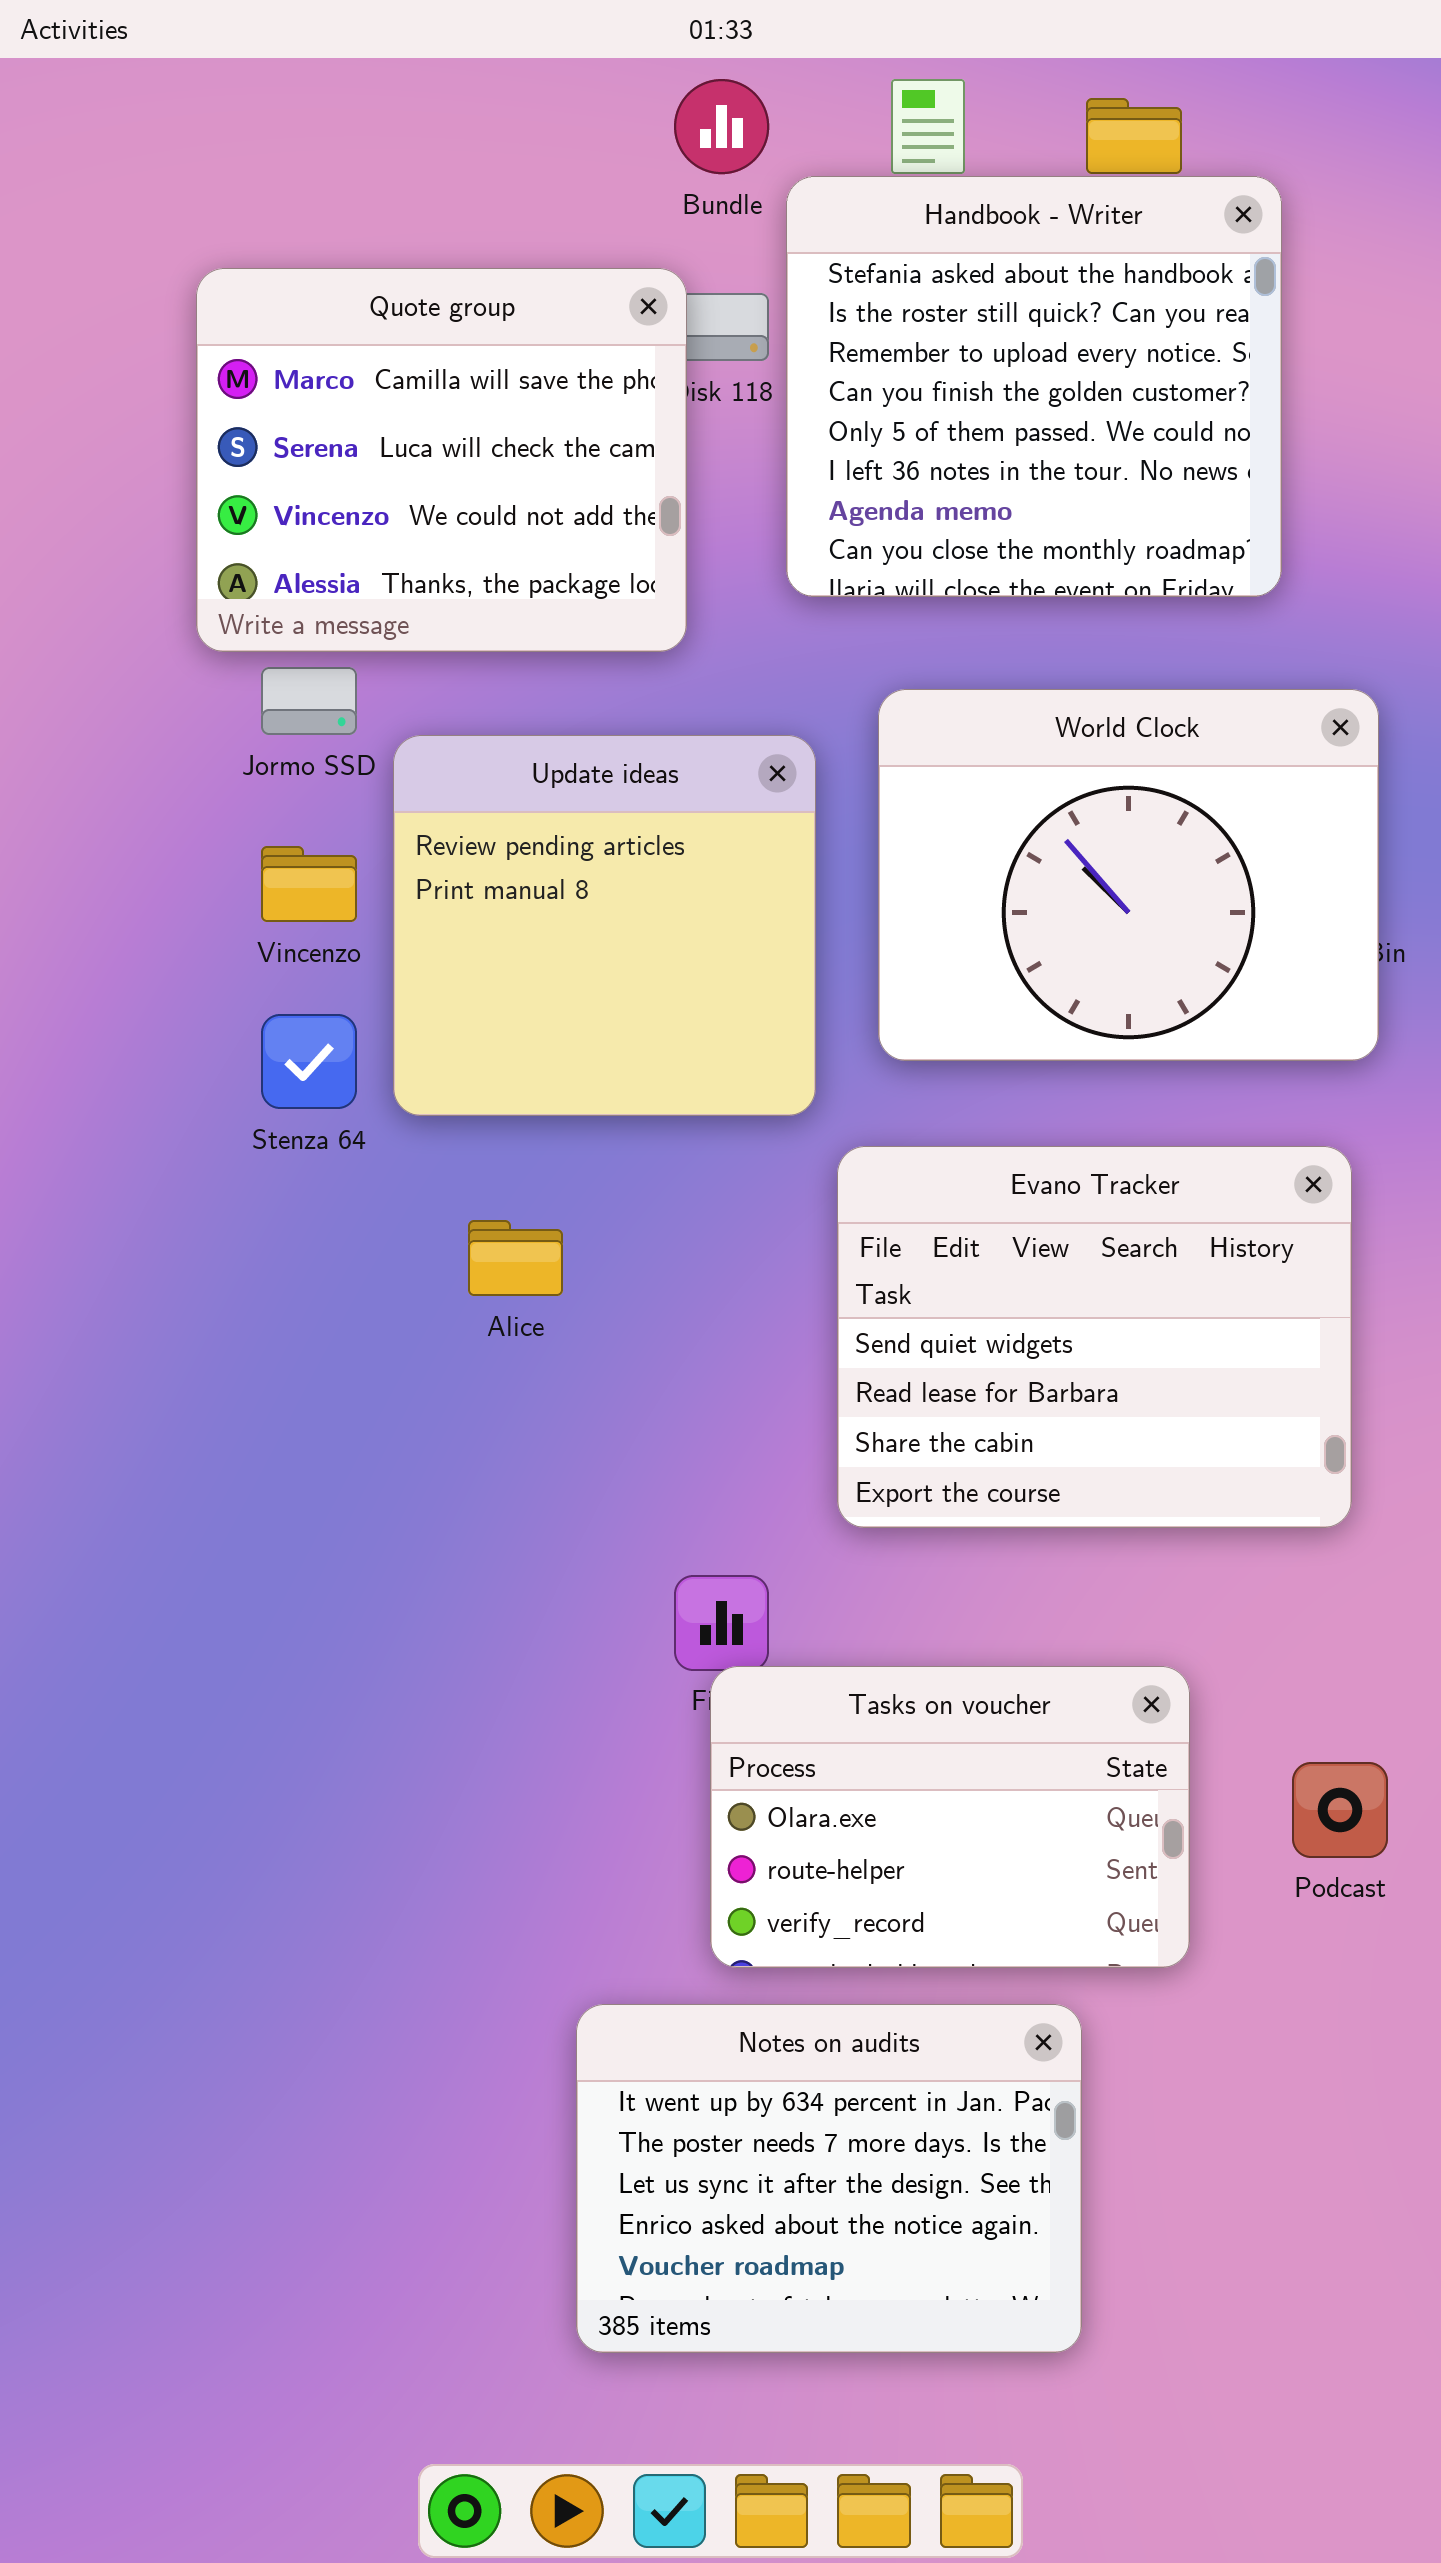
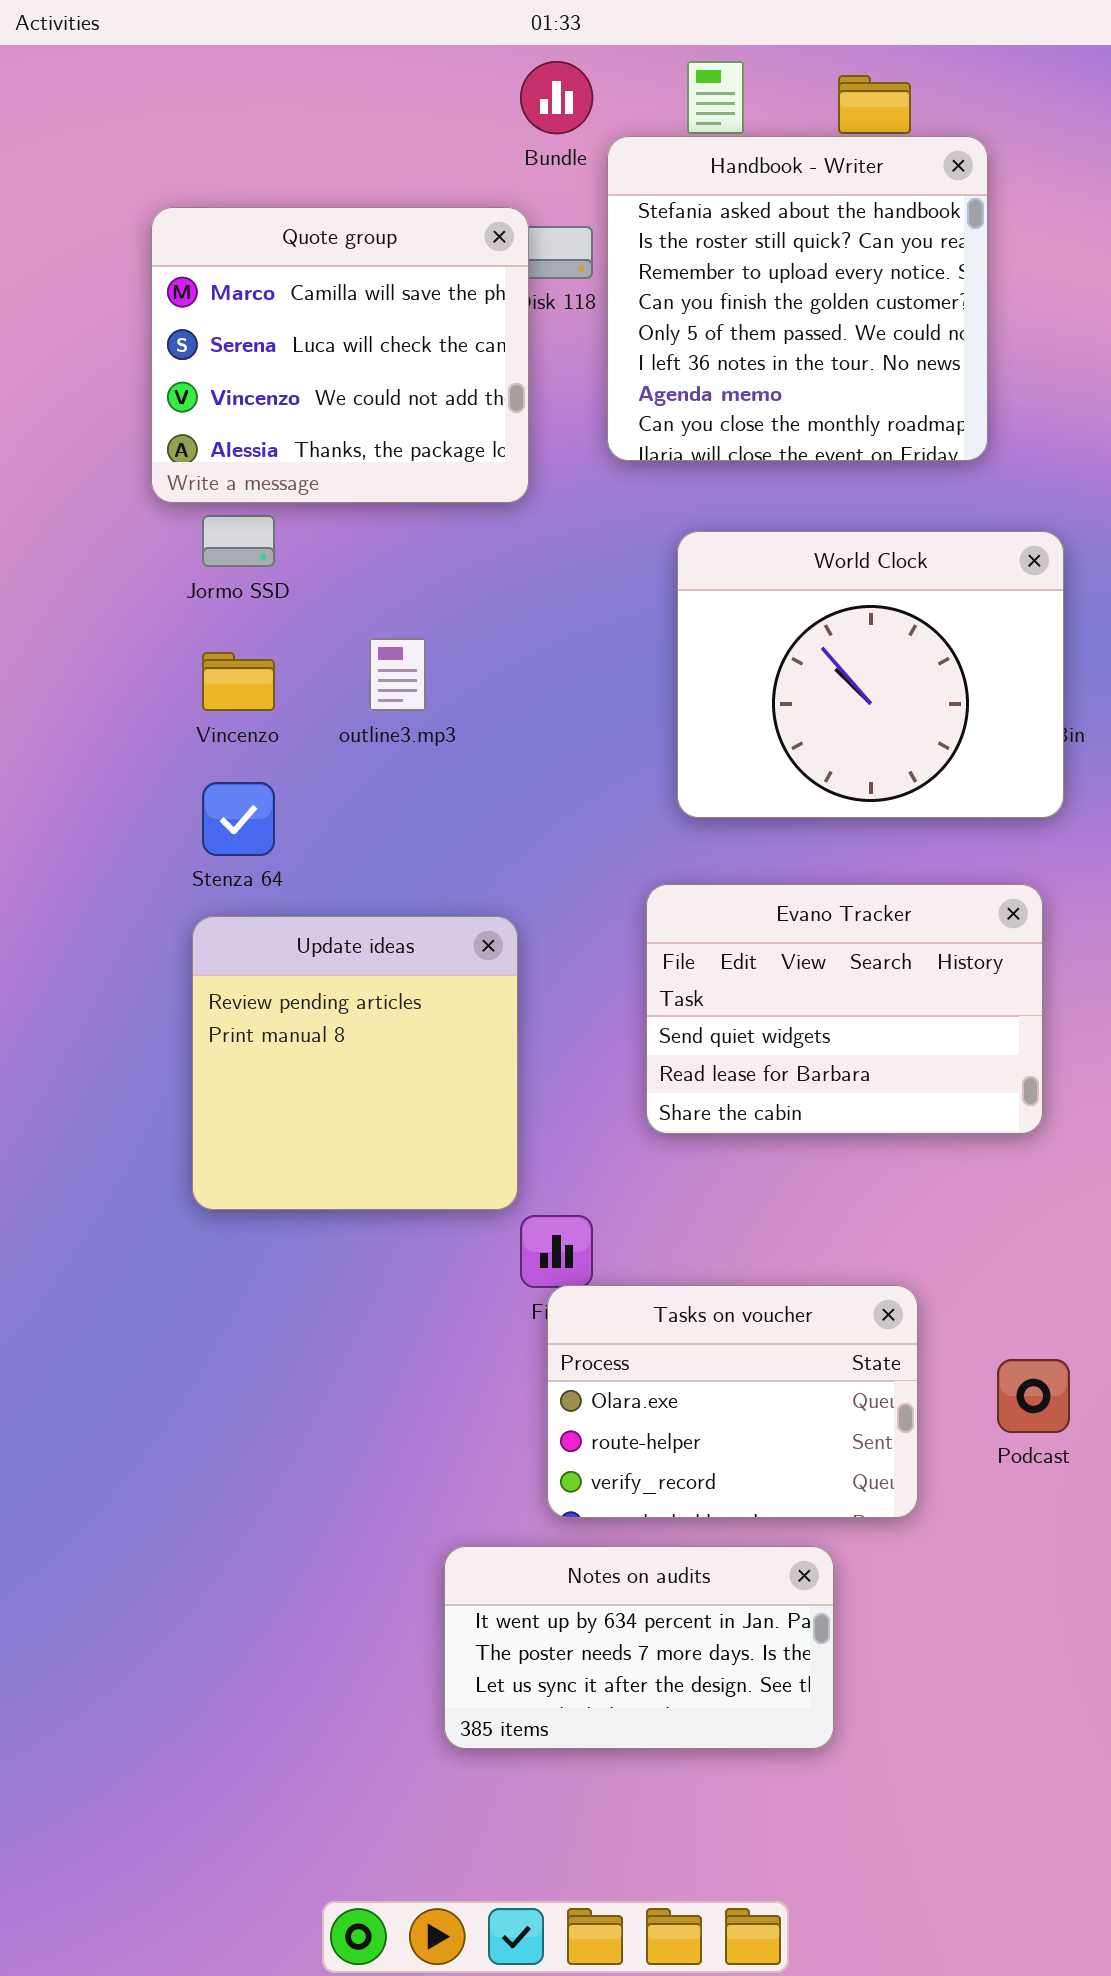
Update ideas: [393,735,816,1116] -> [192,916,518,1210], moved
Evano Tracker: [837,1146,1352,1528] -> [646,884,1043,1134], resized
Notes on audits: [576,2004,1082,2353] -> [444,1546,834,1749], resized

